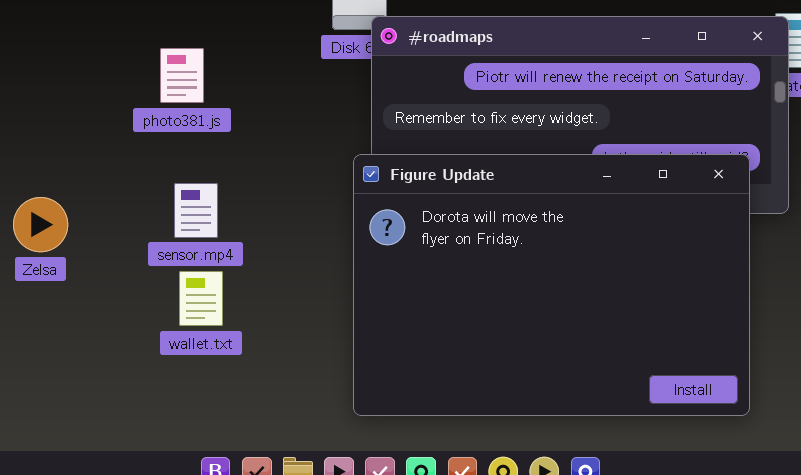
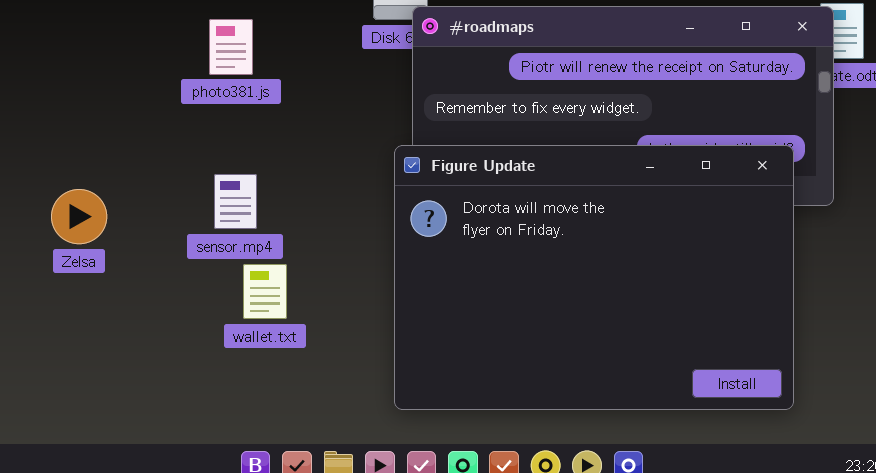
photo381.js: [160,48,204,103] -> [209,19,253,75], moved
wallet.txt: [179,271,223,326] -> [243,264,287,319], moved

